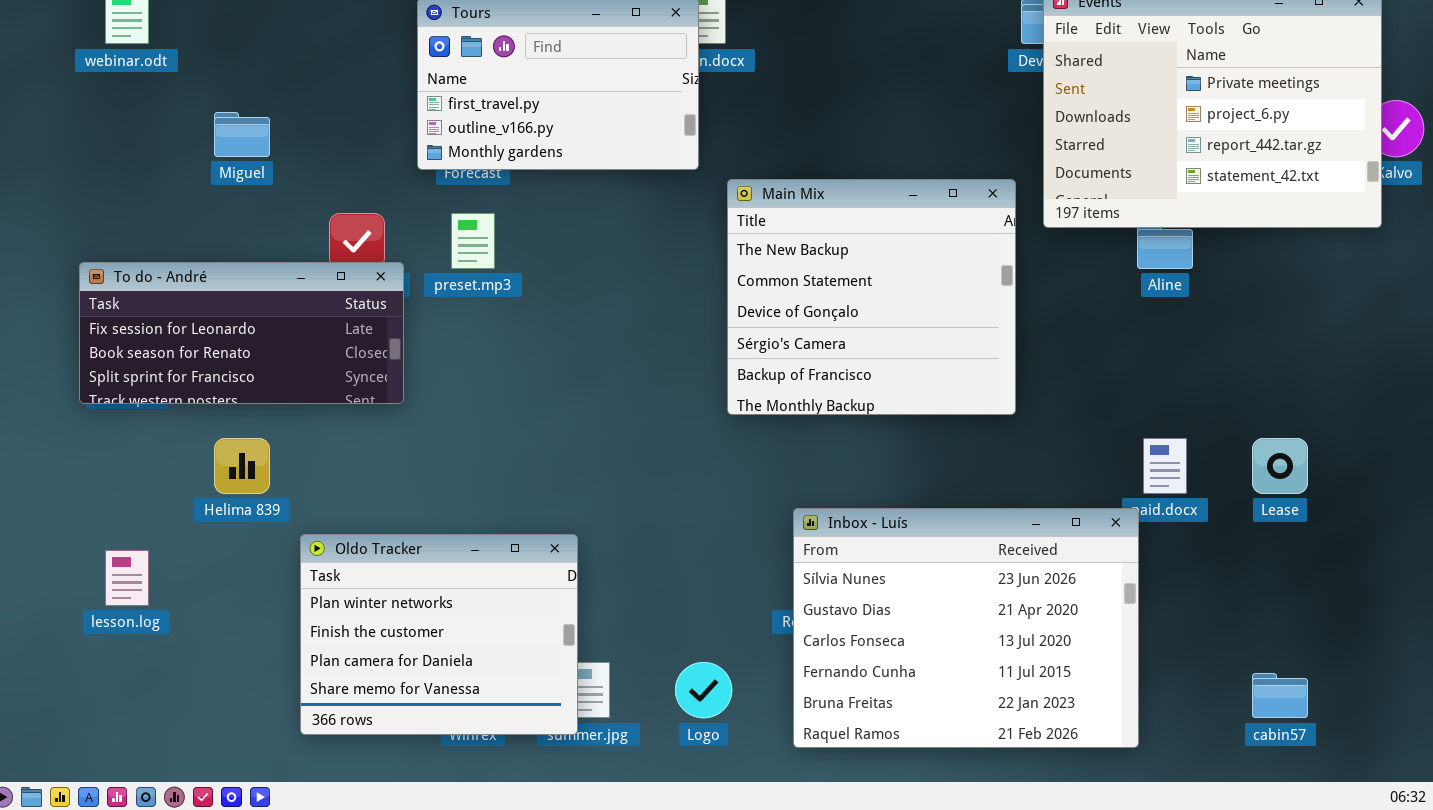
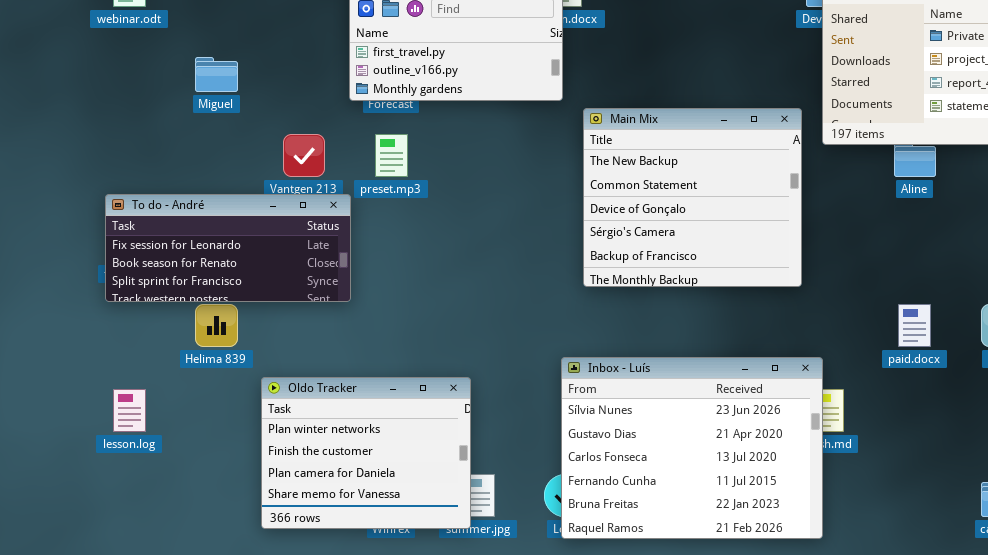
To do - André: [79,262,404,404] -> [105,194,351,302], moved
Inbox - Luís: [793,508,1139,748] -> [561,357,823,539], moved

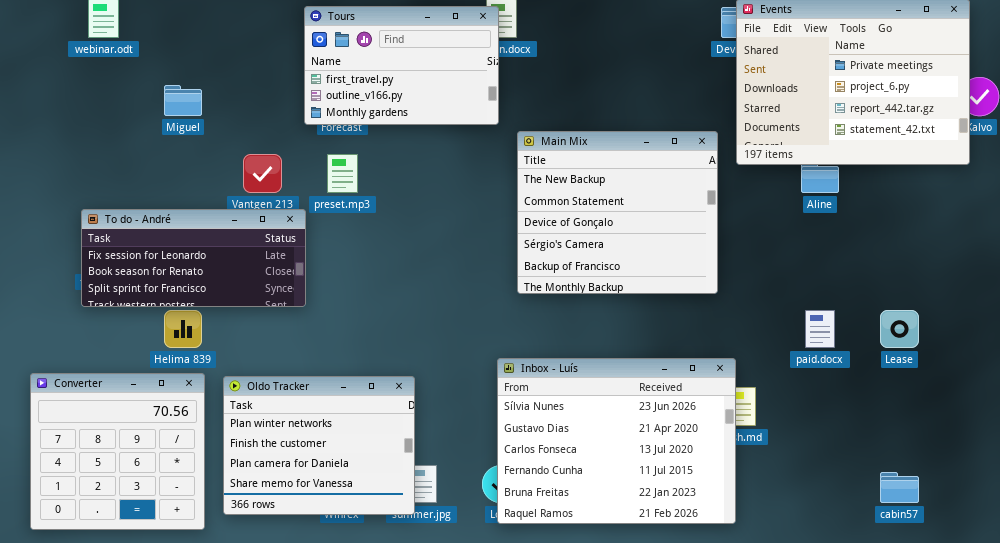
Converter: none -> [30,373,205,530], opened

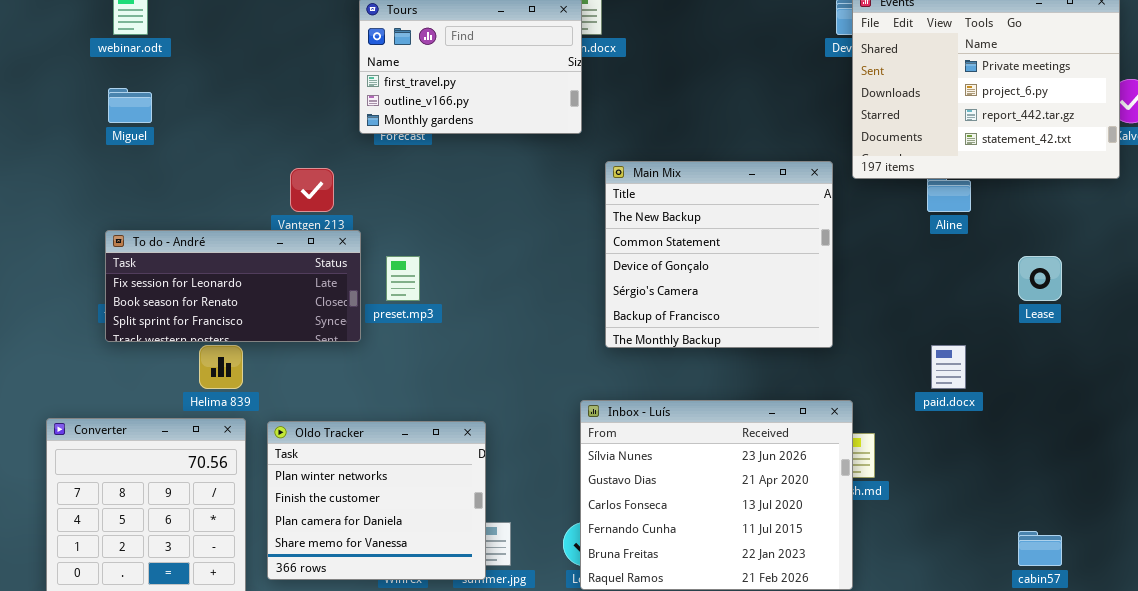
Miguel: [164,85,202,116] -> [108,88,152,123], moved
Main Mix: [517,131,718,294] -> [605,161,833,348], moved
preset.mp3: [327,154,358,193] -> [386,256,420,301], moved
Lease: [880,310,919,348] -> [1018,256,1062,301], moved

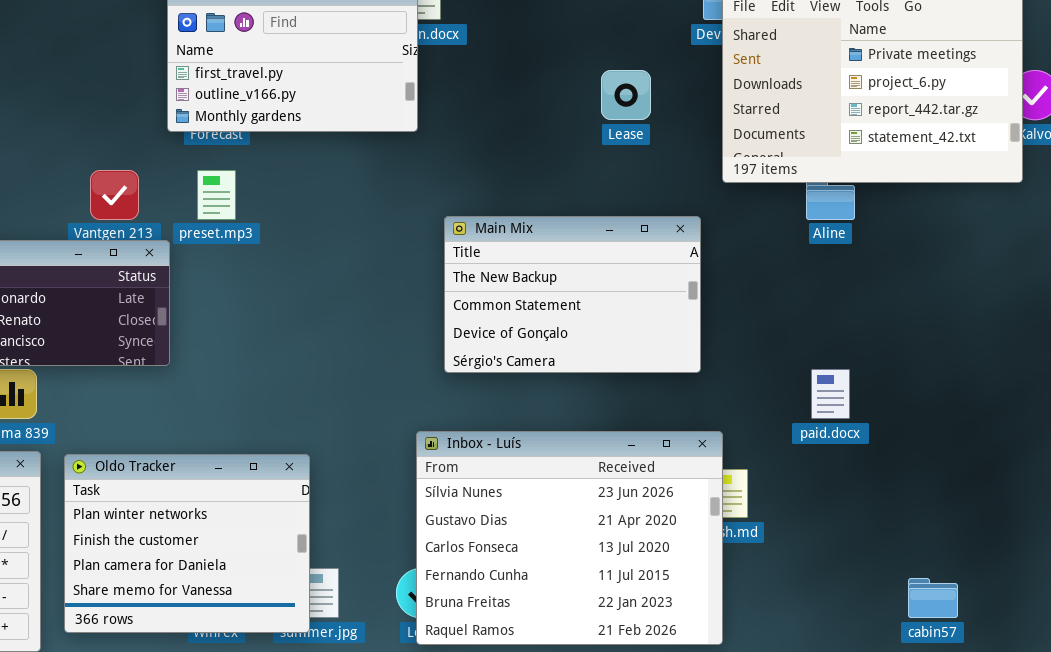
Main Mix: [605,161,833,348] -> [444,216,701,373], resized
preset.mp3: [386,256,420,301] -> [197,170,236,220], moved
Lease: [1018,256,1062,301] -> [601,70,651,120], moved

